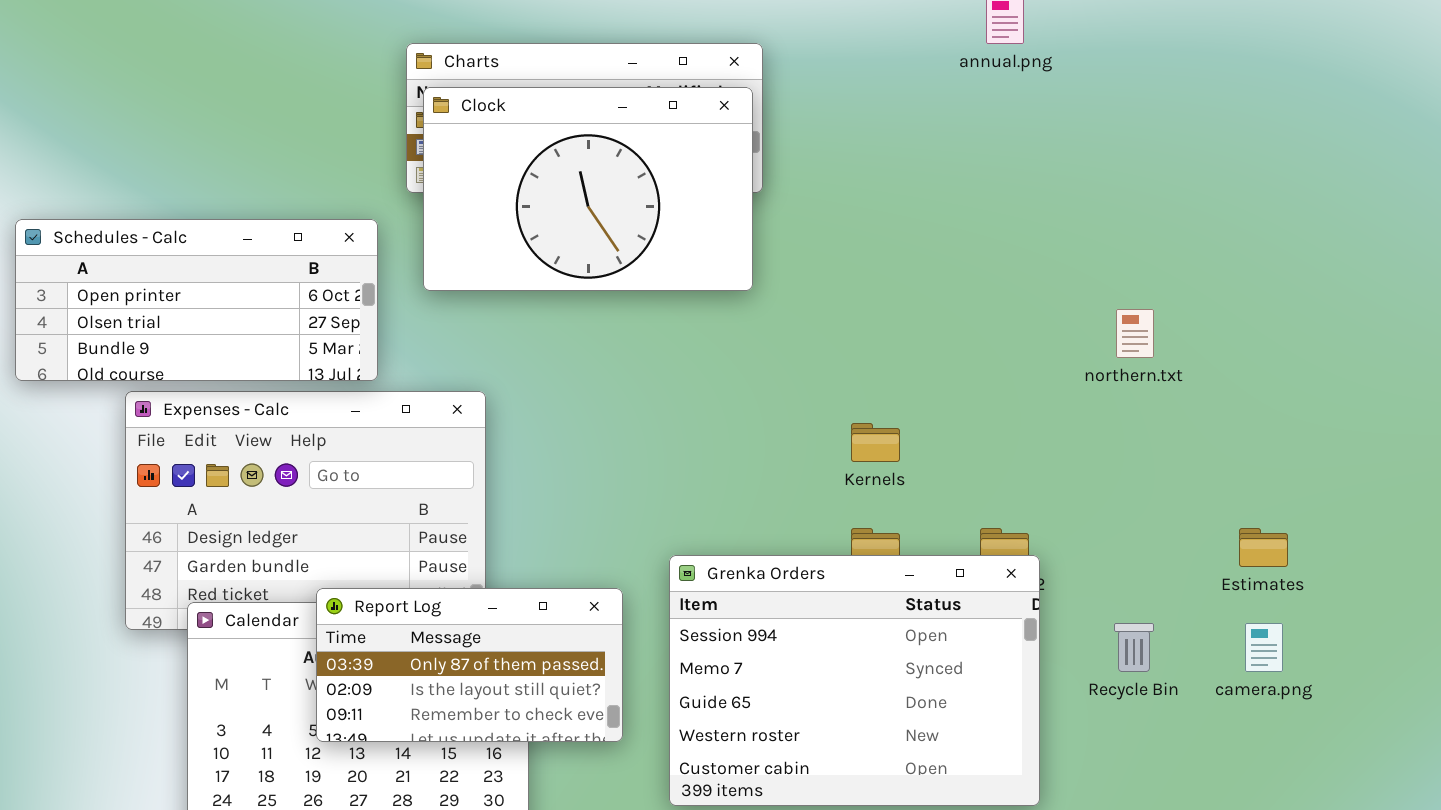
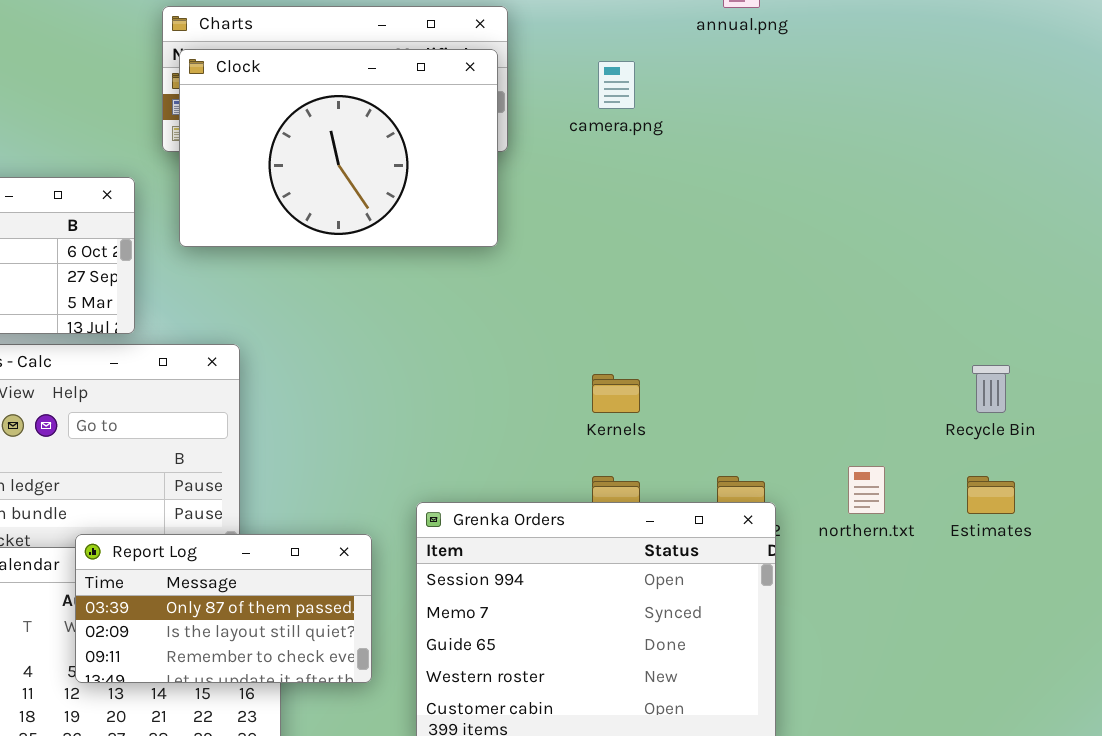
northern.txt: [1116,309,1154,358] -> [848,466,885,514], moved
Recycle Bin: [1114,623,1154,672] -> [972,365,1010,413], moved
camera.png: [1245,623,1283,672] -> [598,61,635,109], moved

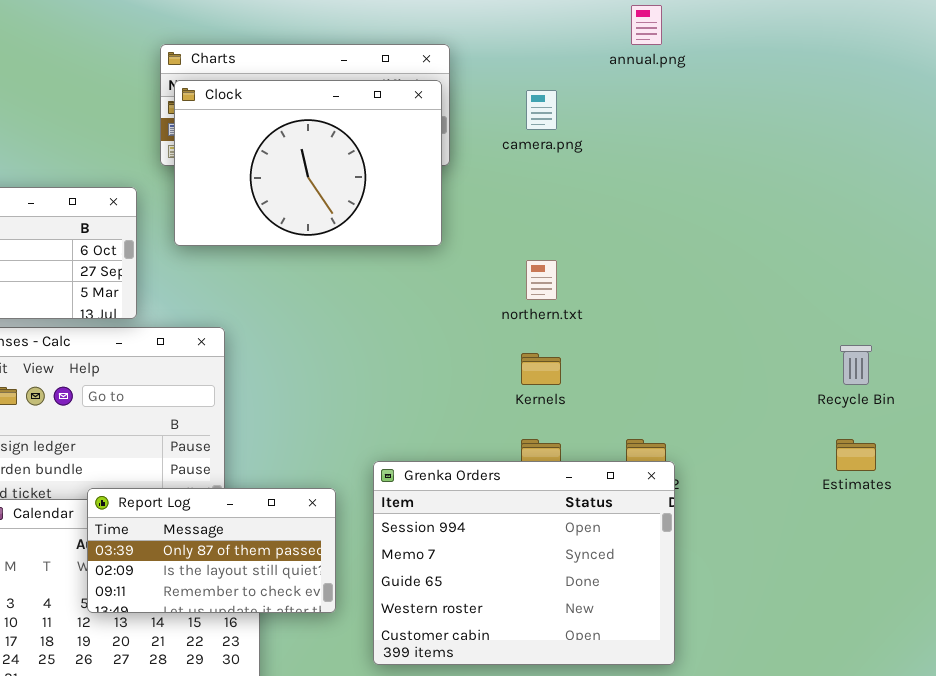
northern.txt: [848,466,885,514] -> [526,260,557,300], moved

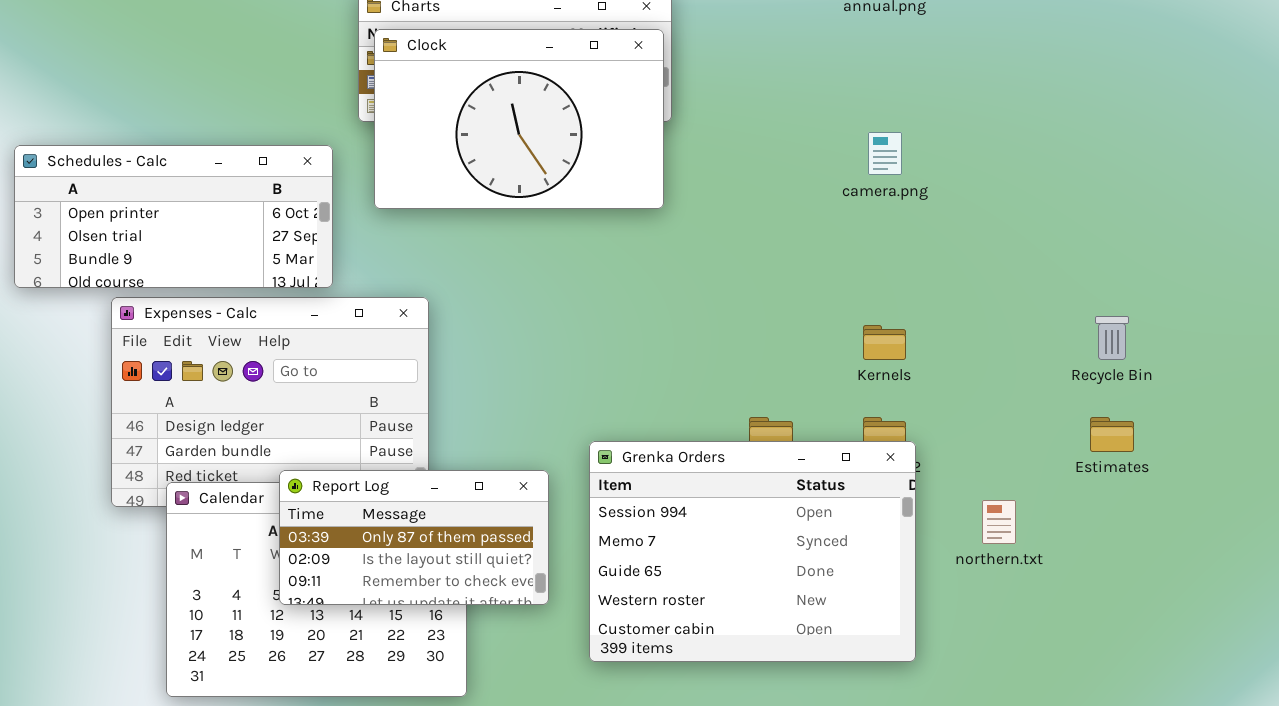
camera.png: [526,90,557,130] -> [868,132,902,175], moved
northern.txt: [526,260,557,300] -> [982,500,1016,544], moved
Kernels: [521,353,561,385] -> [863,325,906,360], moved

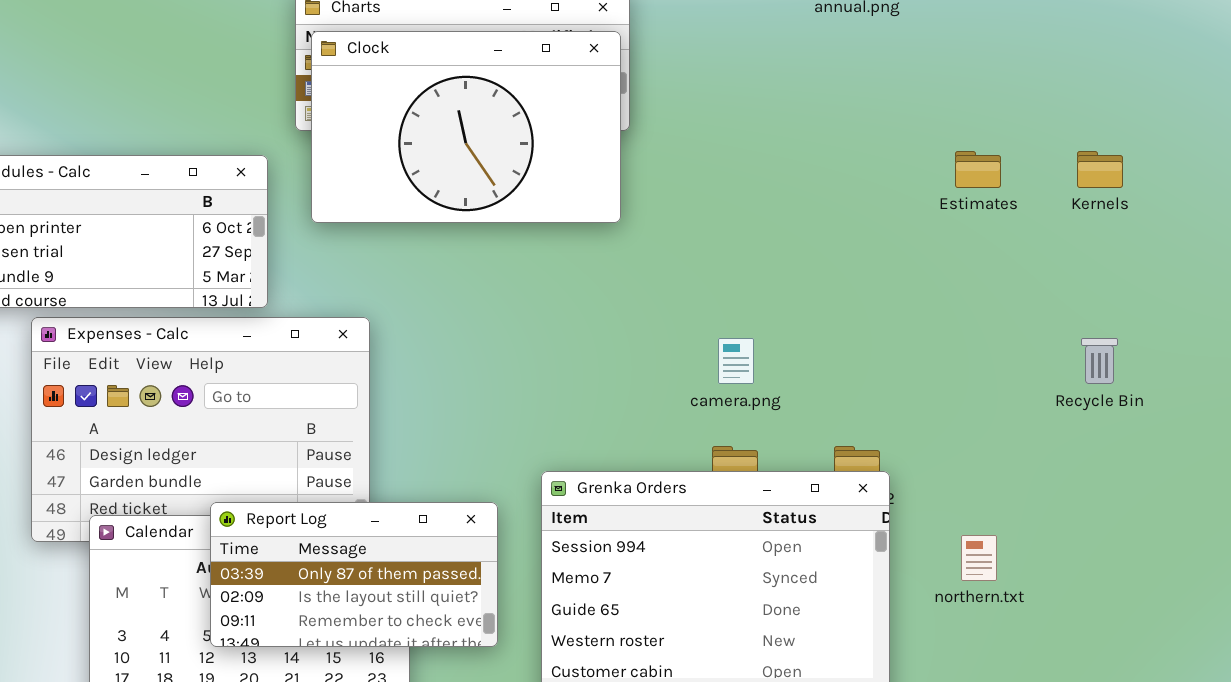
camera.png: [868,132,902,175] -> [718,338,754,384], moved
Kernels: [863,325,906,360] -> [1077,151,1123,188], moved
Estimates: [1090,417,1134,452] -> [955,151,1001,188], moved

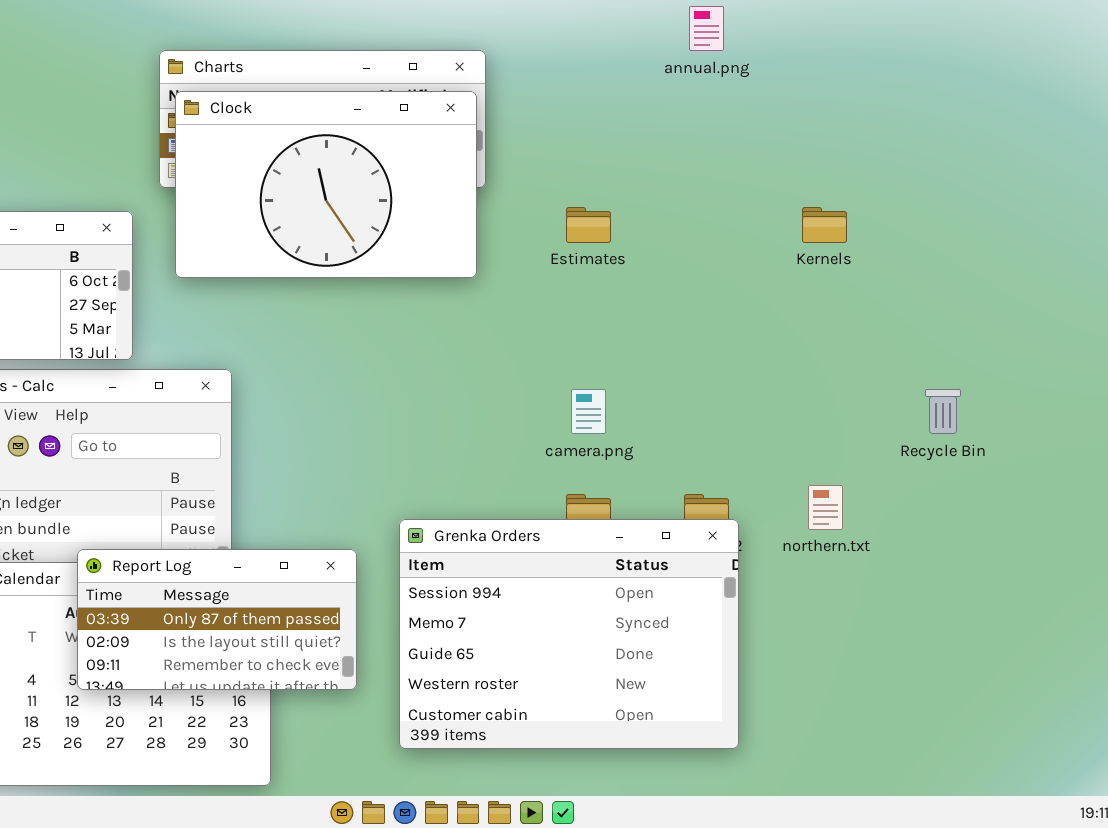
Estimates: [955,151,1001,188] -> [566,207,611,243], moved
Kernels: [1077,151,1123,188] -> [802,207,847,243], moved
northern.txt: [961,535,997,581] -> [808,485,843,530], moved

